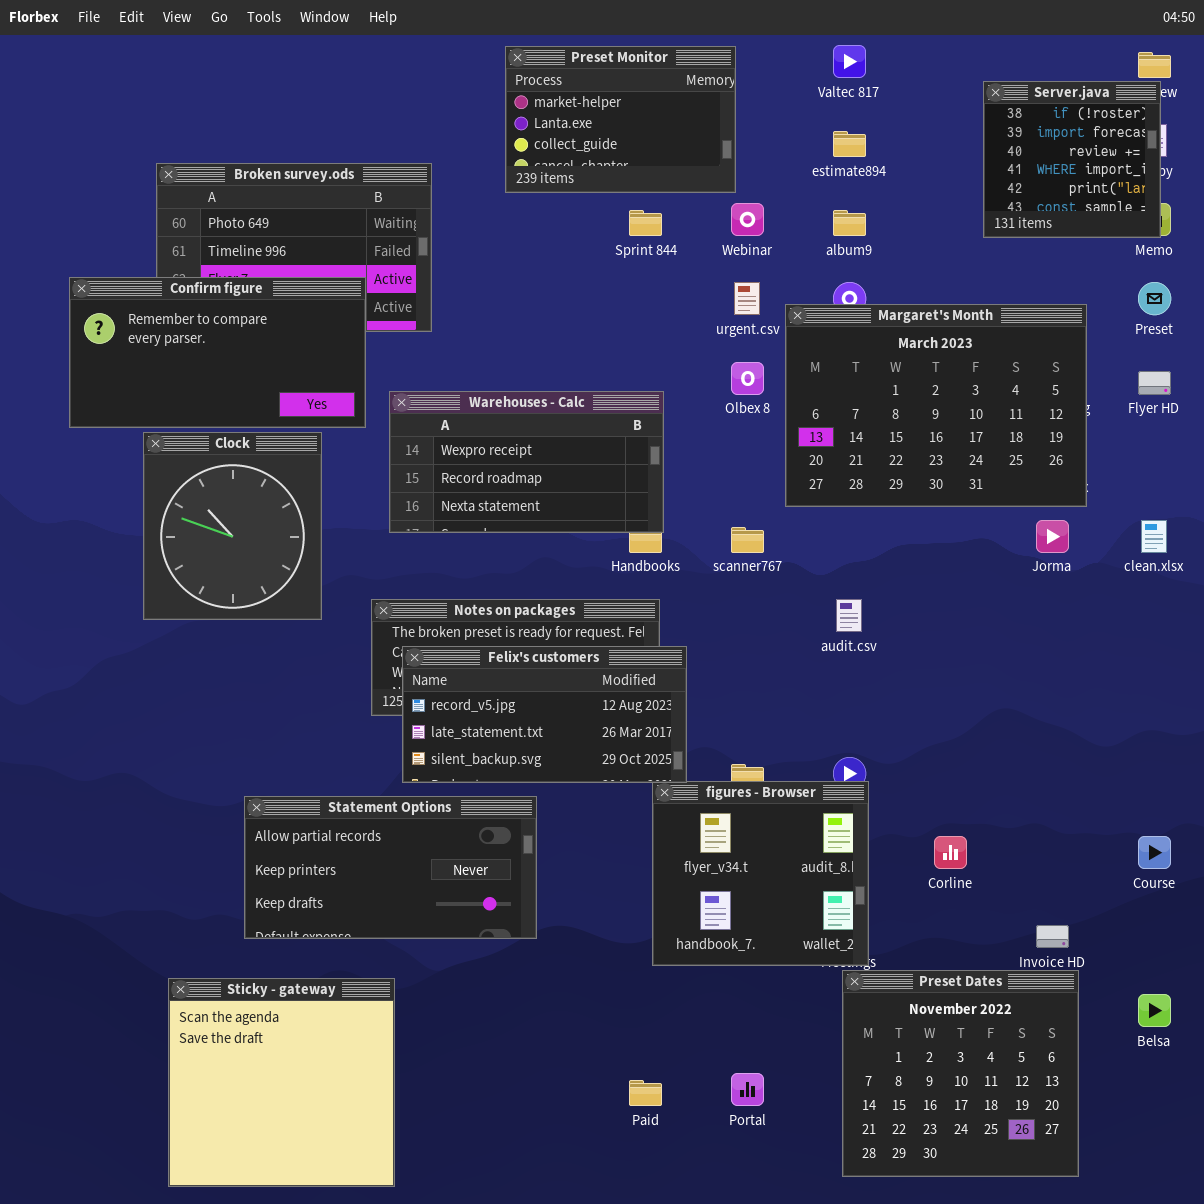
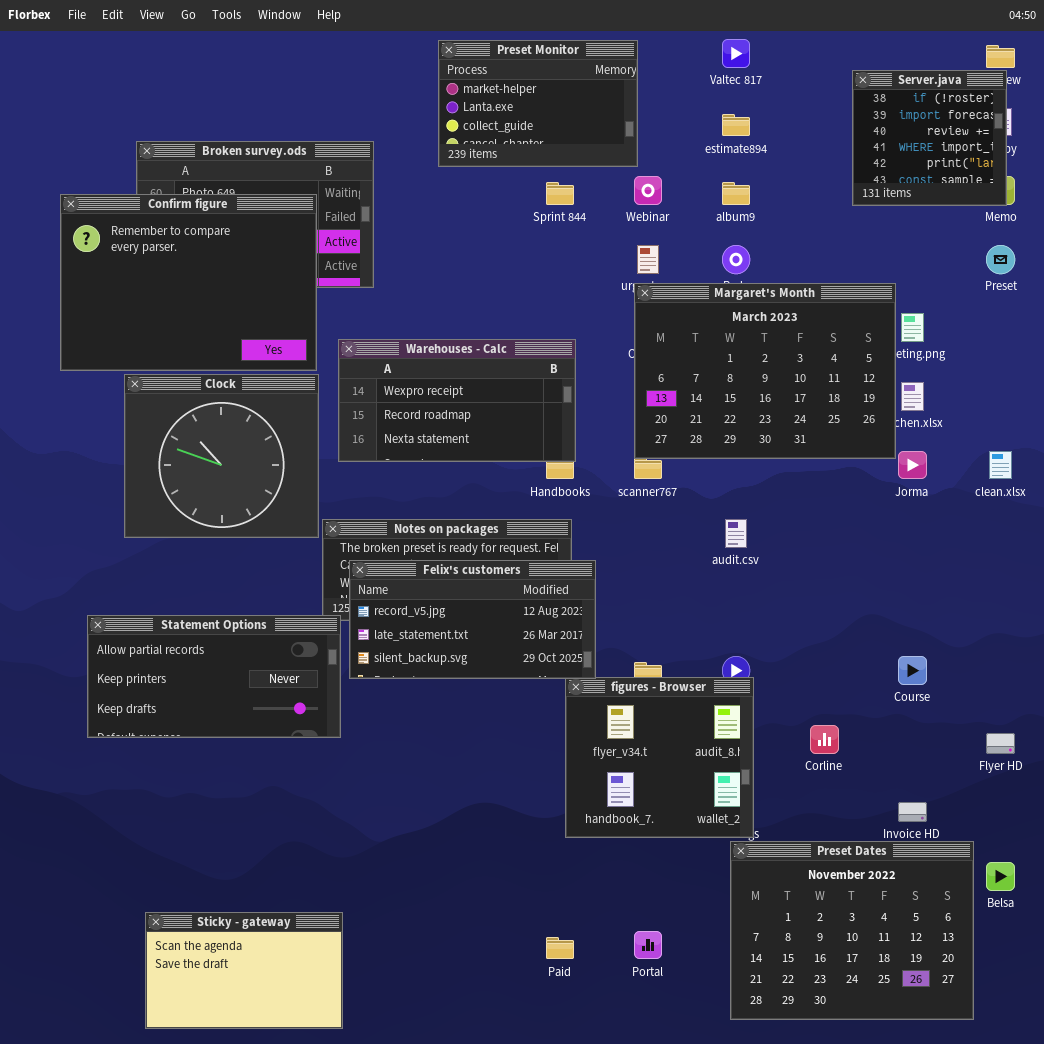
Confirm figure: [69,277,366,428] -> [60,194,317,371], resized
Margaret's Month: [785,304,1087,507] -> [634,283,896,459], moved
Flyer HD: [1138,371,1171,395] -> [986,733,1015,754], moved
Clock: [143,432,322,620] -> [124,374,319,538], resized
Statement Options: [244,796,537,939] -> [87,615,341,738], moved
Course: [1138,836,1171,869] -> [898,656,927,685], moved
Preset Dates: [842,970,1079,1177] -> [730,841,974,1020], resized
Sticky - gateway: [168,978,395,1187] -> [145,912,343,1029], resized

